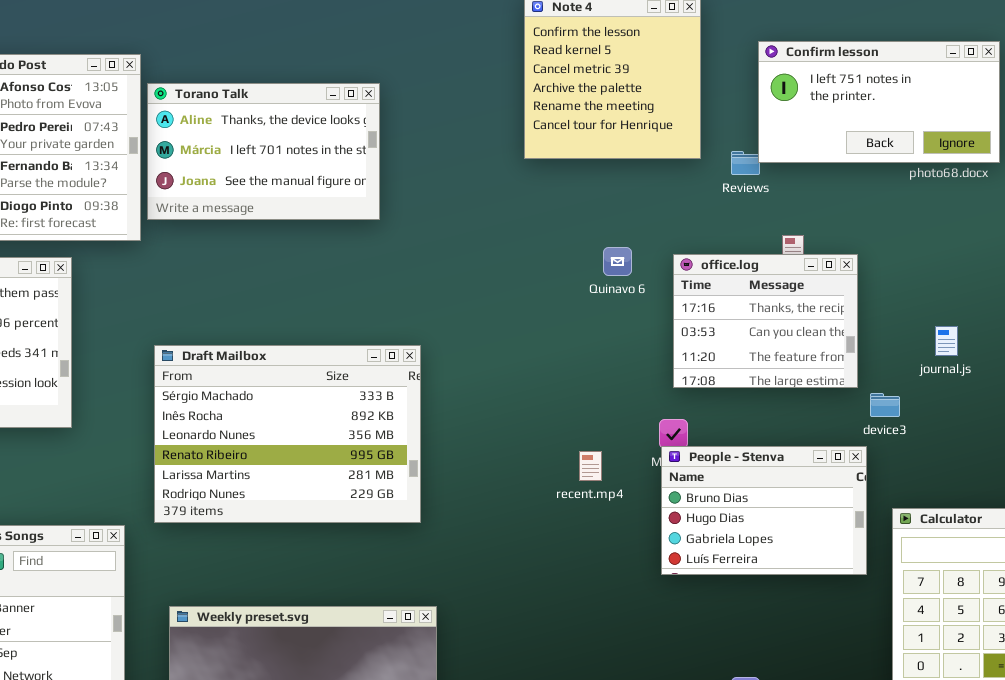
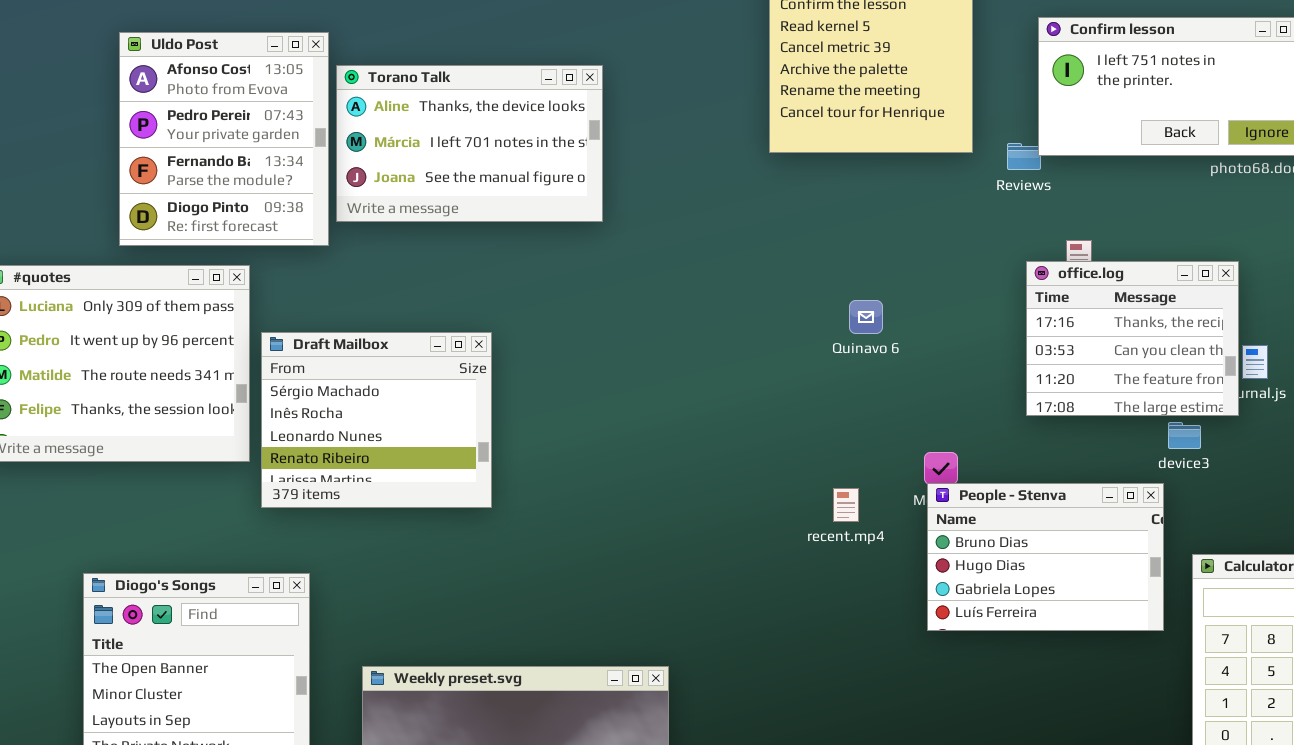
Quinavo 6: [603,247,632,276] -> [849,300,883,334], moved
office.log: [673,254,858,388] -> [1026,261,1239,416], moved
Draft Mailbox: [154,345,421,523] -> [261,332,492,508], moved, resized

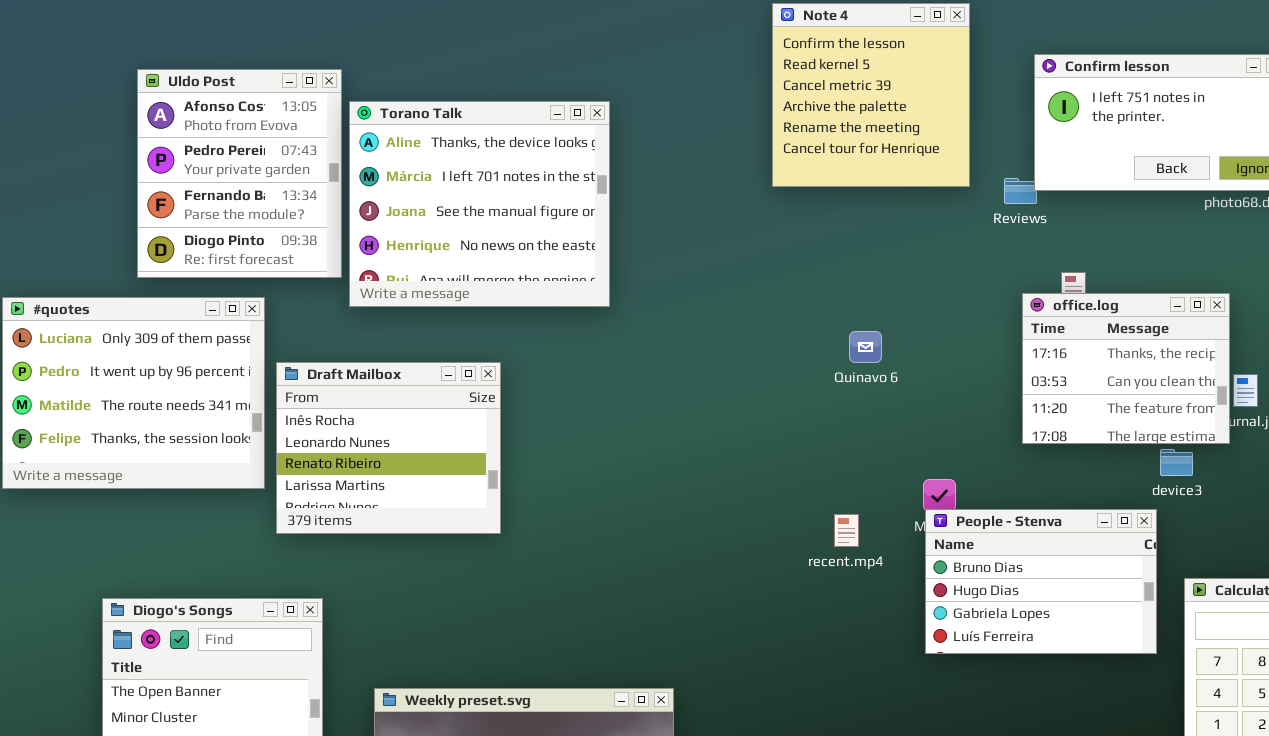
Torano Talk: [336,65,603,222] -> [349,101,610,307], resized
Draft Mailbox: [261,332,492,508] -> [276,362,501,534], scrolled down 1 row

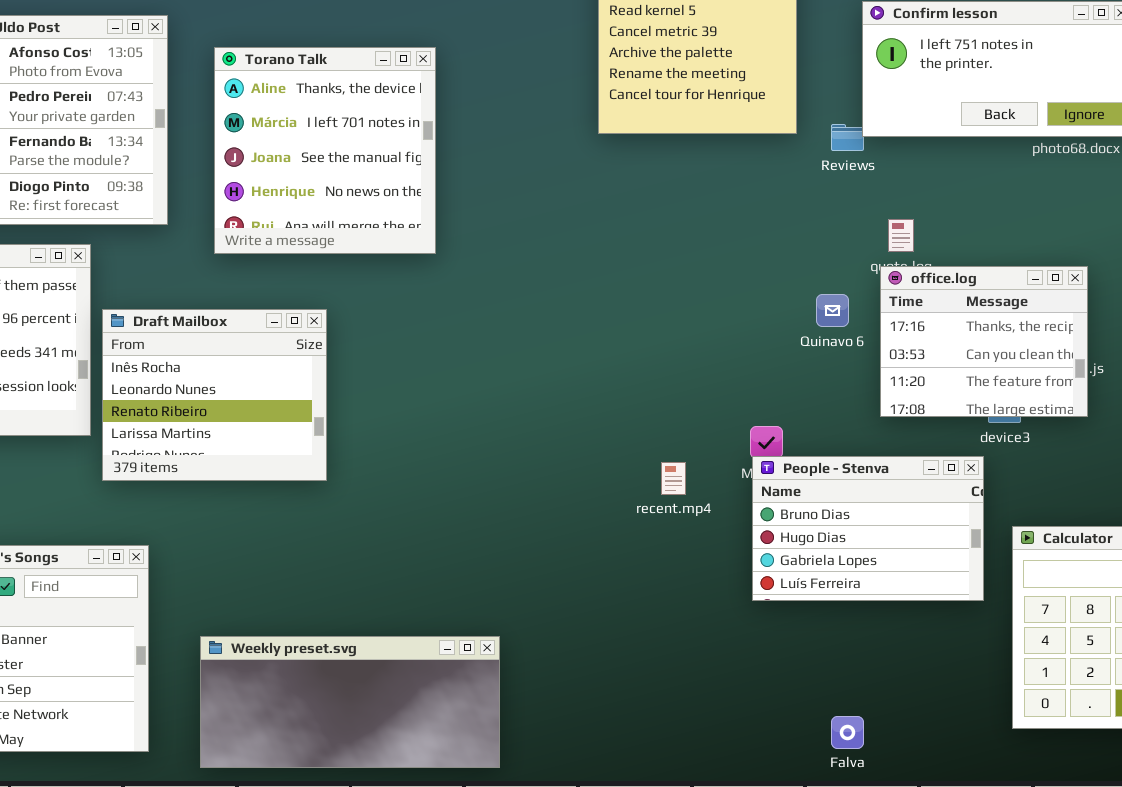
Torano Talk: [349,101,610,307] -> [214,47,436,254], resized
office.log: [1022,293,1230,444] -> [880,266,1088,417], moved
Quinavo 6: [849,331,882,363] -> [816,294,849,327], moved

